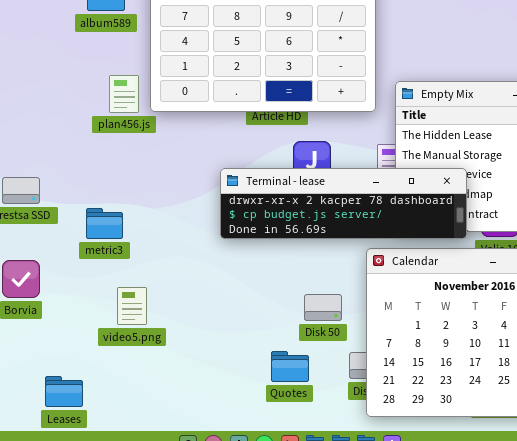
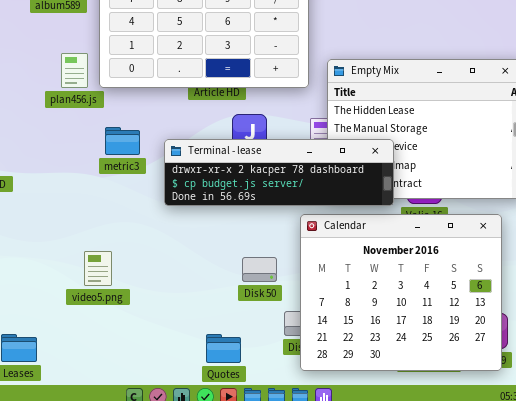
metric3: [86,208,123,239] -> [105,127,140,155], moved
video5.png: [117,287,147,325] -> [84,251,112,286], moved
Quotes: [271,351,309,382] -> [206,334,241,363], moved

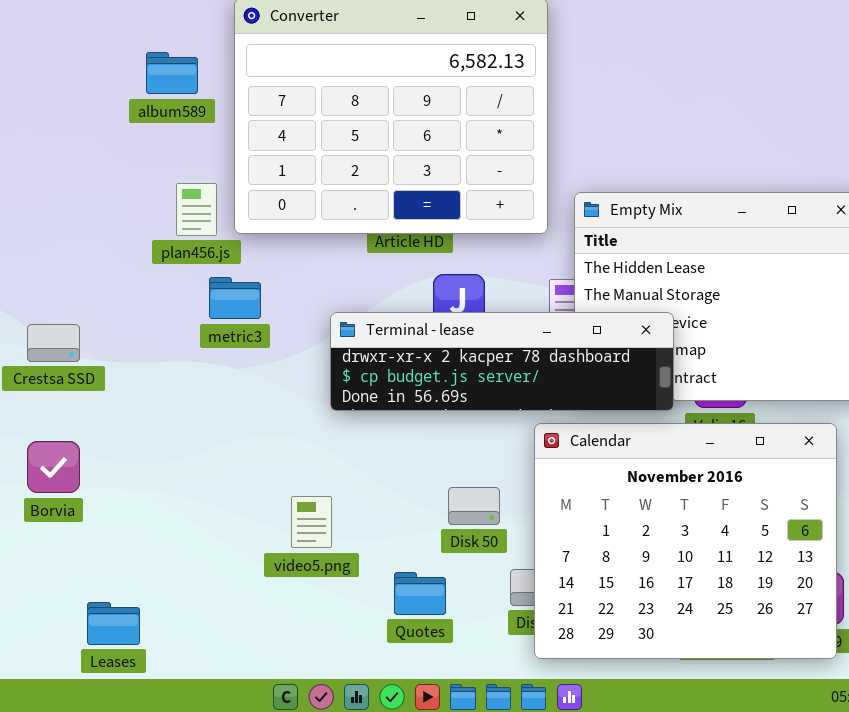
metric3: [105,127,140,155] -> [209,277,261,319], moved
video5.png: [84,251,112,286] -> [291,496,332,548], moved
Quotes: [206,334,241,363] -> [394,572,446,615], moved

